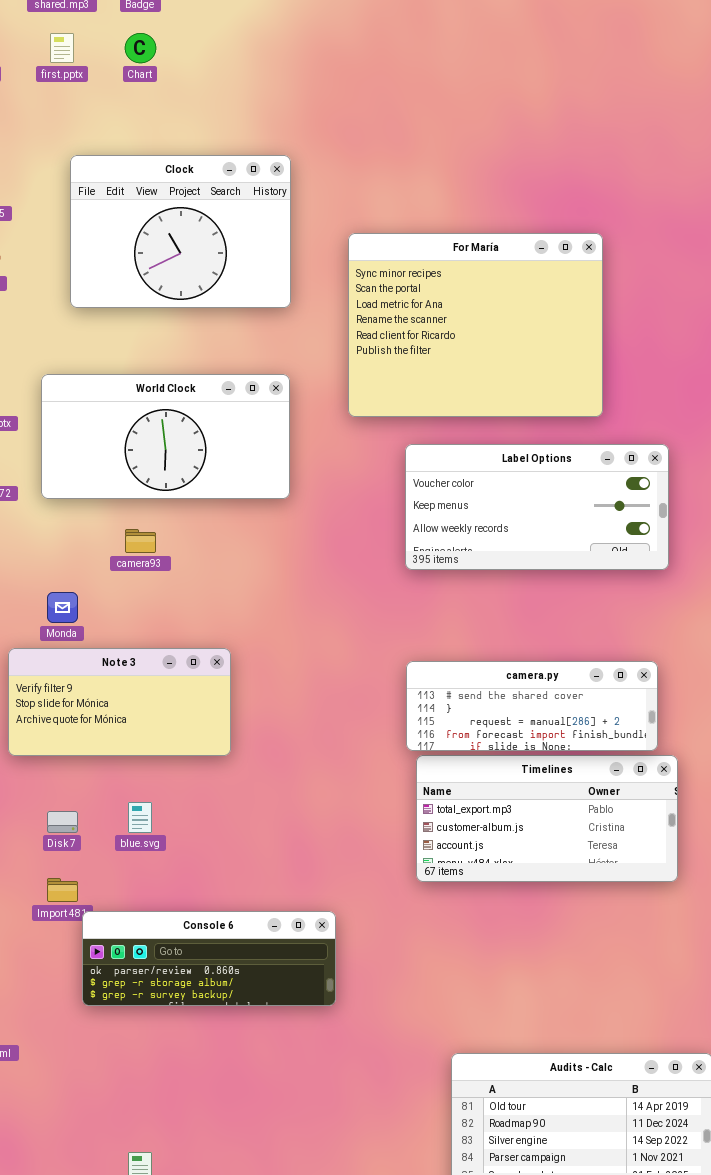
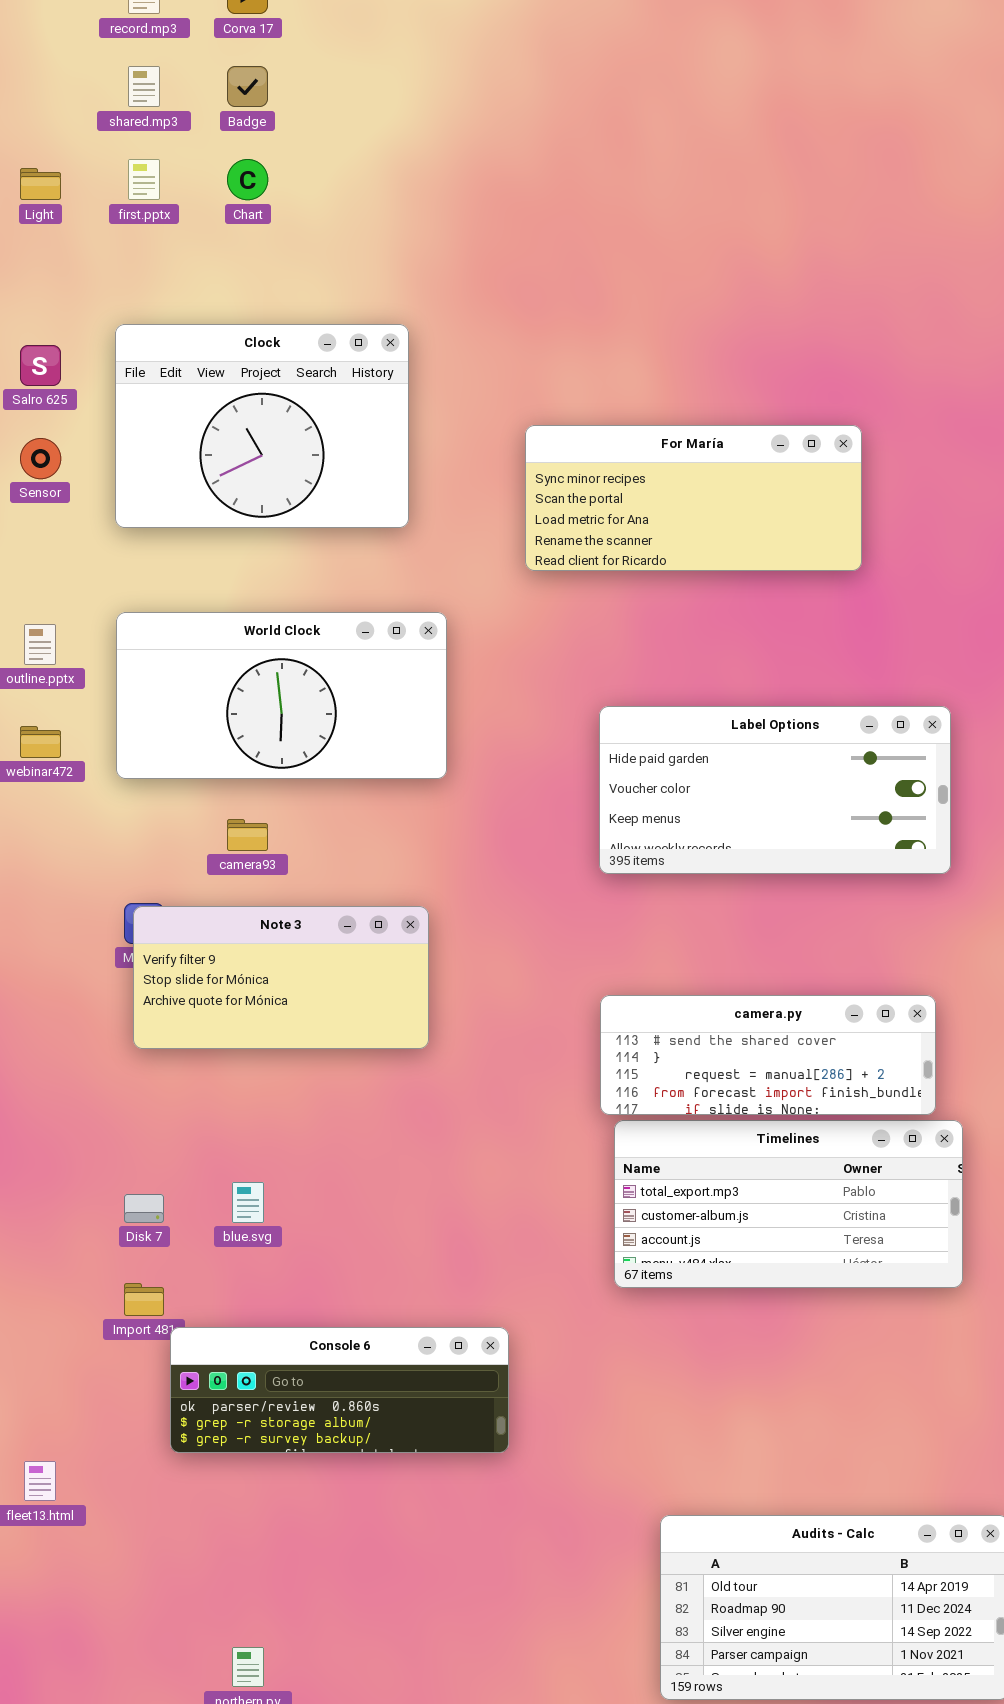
Clock: [70,155,291,308] -> [115,324,409,528], moved
For María: [348,233,603,417] -> [525,425,862,571], resized
Label Options: [405,444,669,570] -> [599,706,951,874], scrolled up 1 row
Note 3: [8,648,231,756] -> [133,906,429,1049], moved

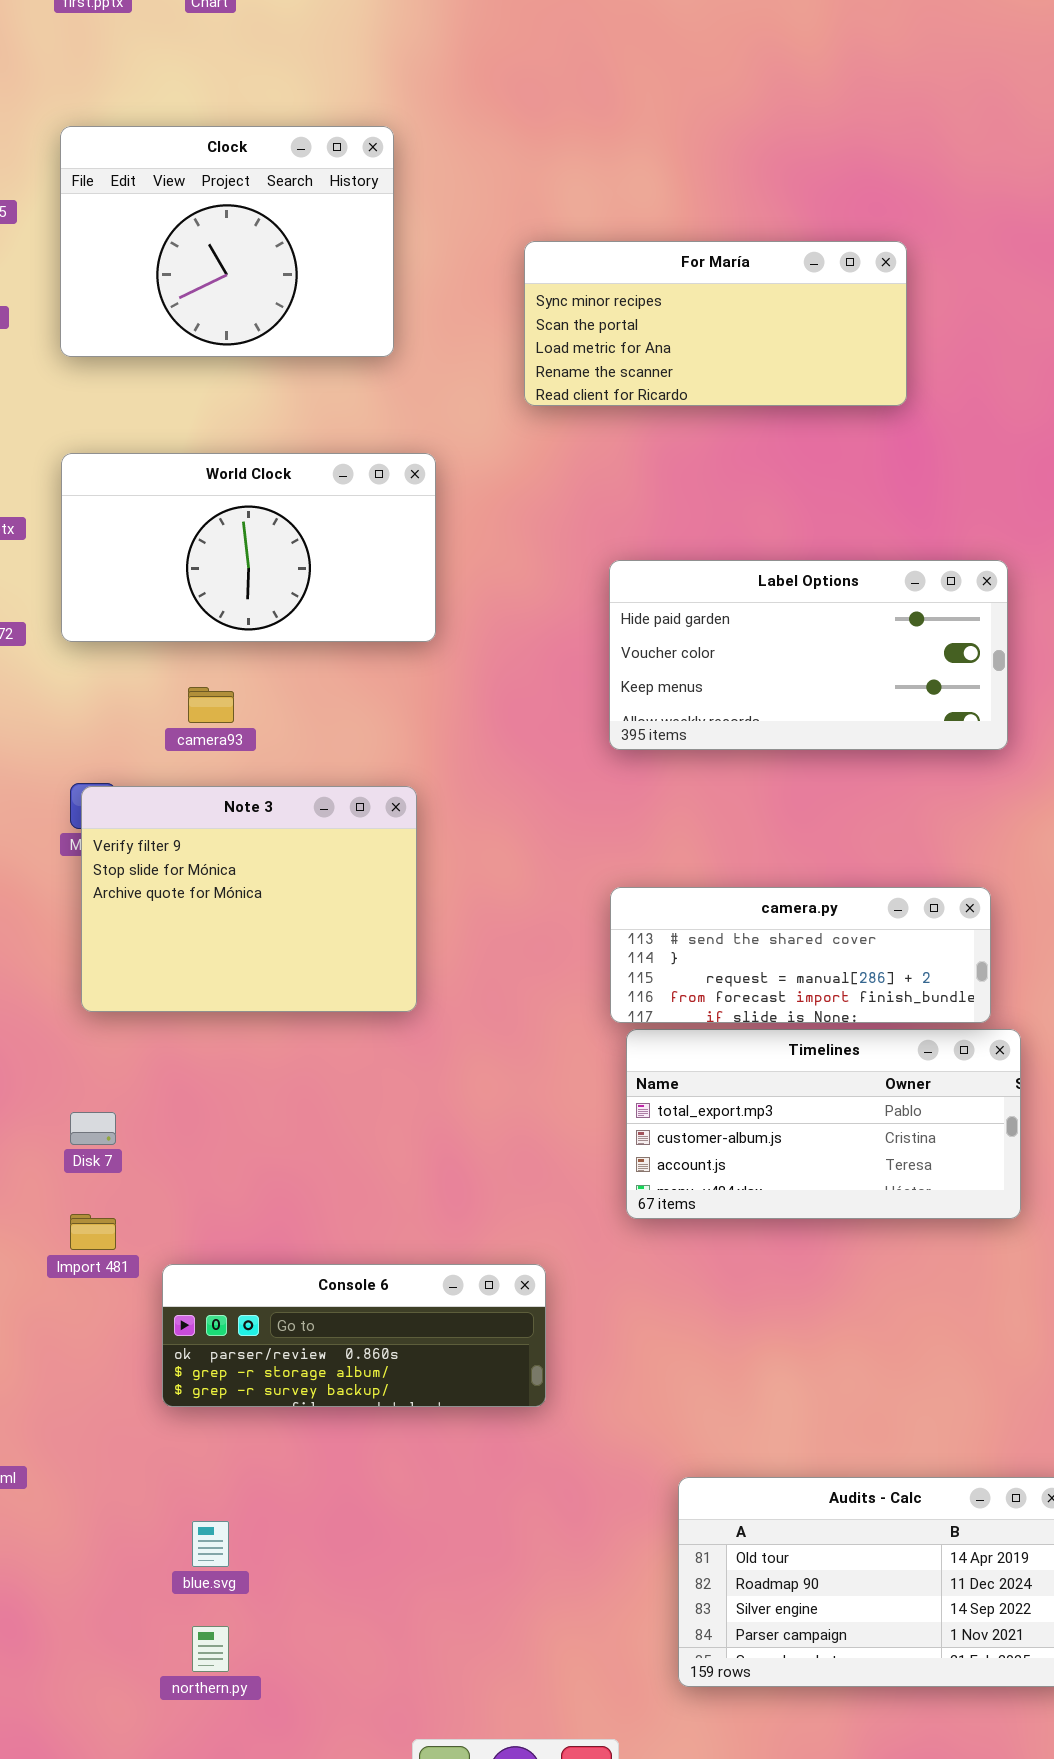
Note 3: [133,906,429,1049] -> [81,786,417,1012], resized
blue.svg: [232,1182,264,1223] -> [192,1521,229,1567], moved
Console 6: [170,1327,509,1453] -> [162,1264,546,1407], moved

